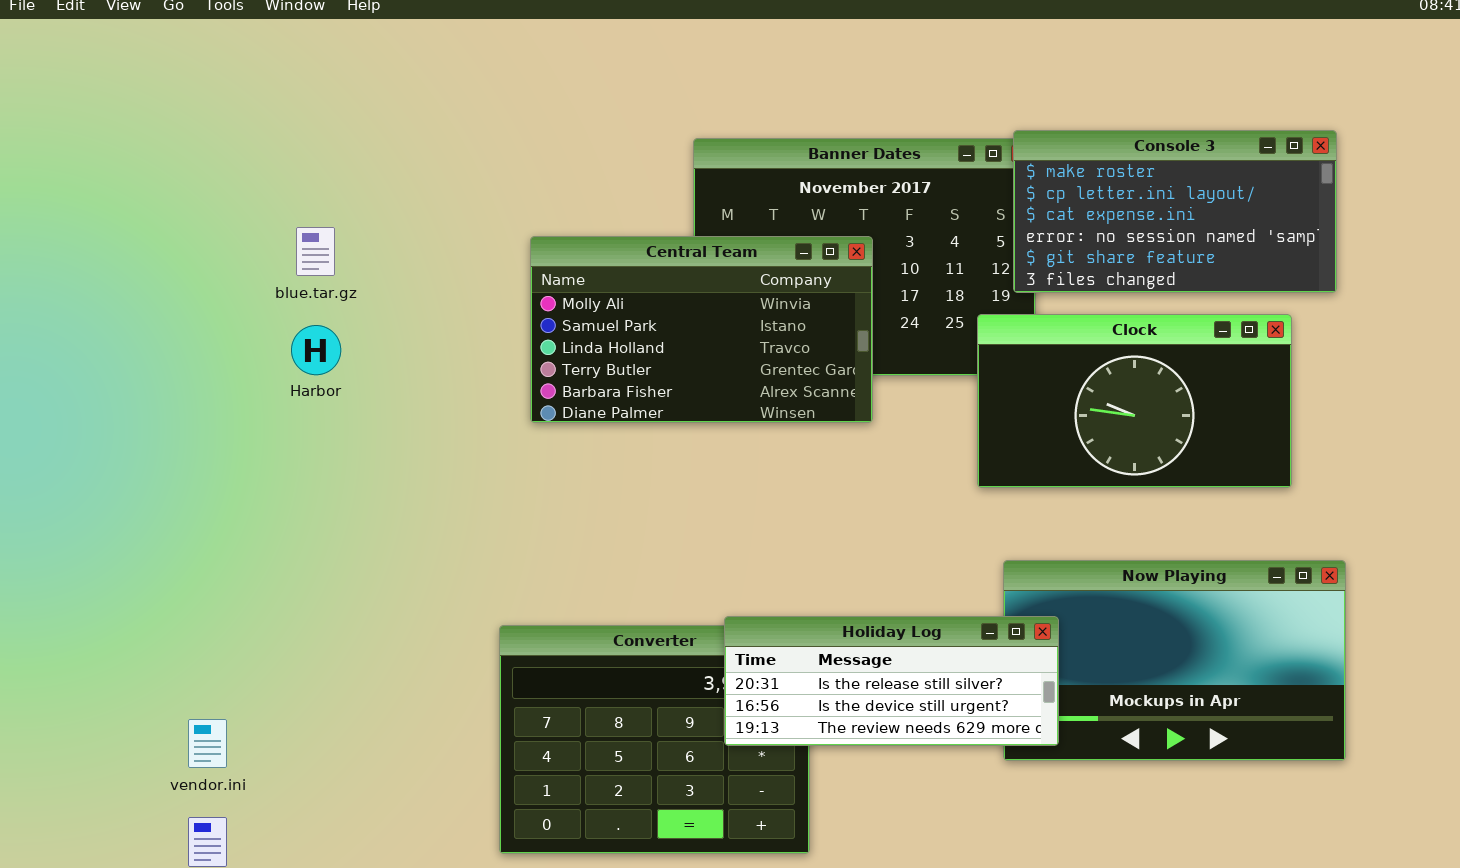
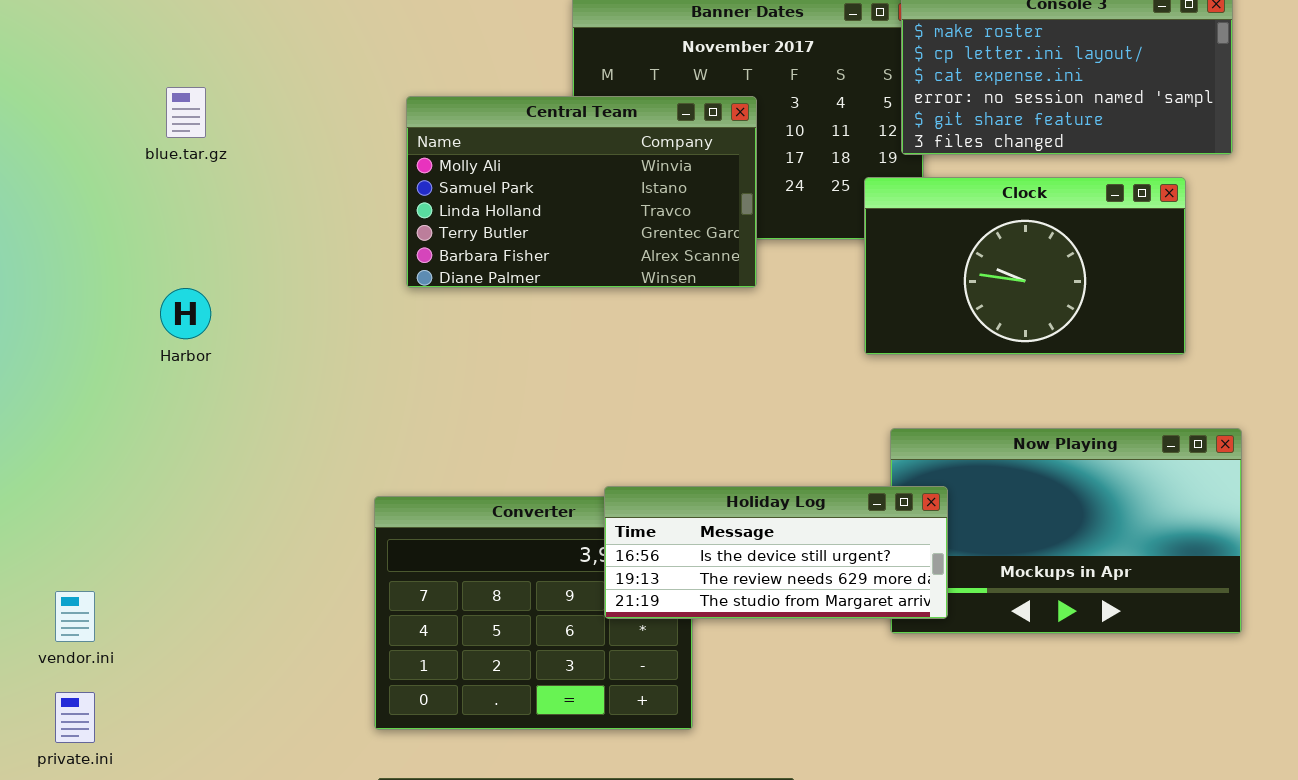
Harbor: [291,325,341,375] -> [160,288,211,339], moved
Holiday Log: [724,616,1059,746] -> [604,486,948,619], scrolled down 1 row

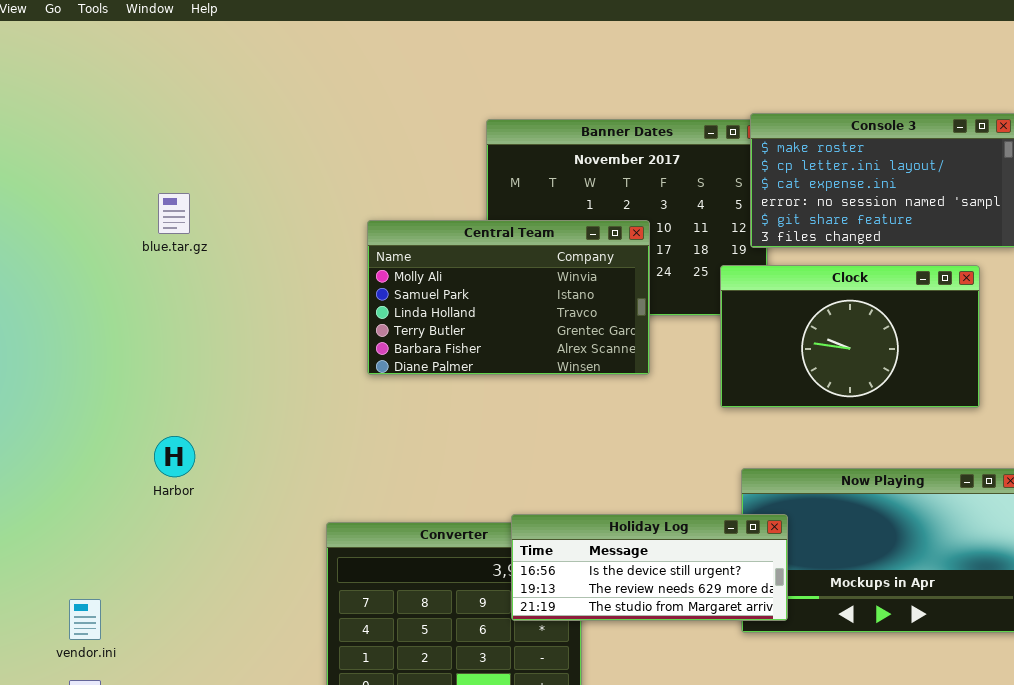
Central Team: [406,96,757,288] -> [367,220,650,375], moved
Harbor: [160,288,211,339] -> [154,436,195,477], moved

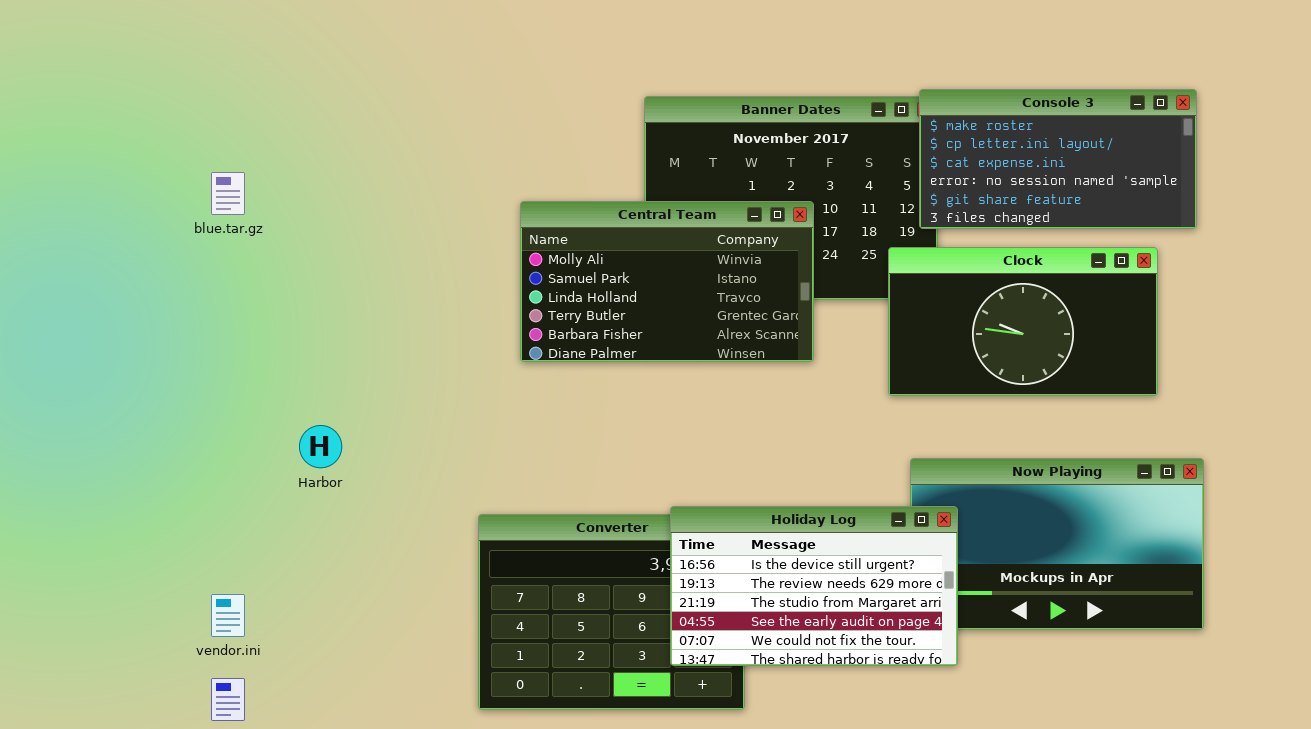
blue.tar.gz: [158,193,190,234] -> [211,172,245,215], moved
Holiday Log: [511,514,788,621] -> [670,506,958,666], resized

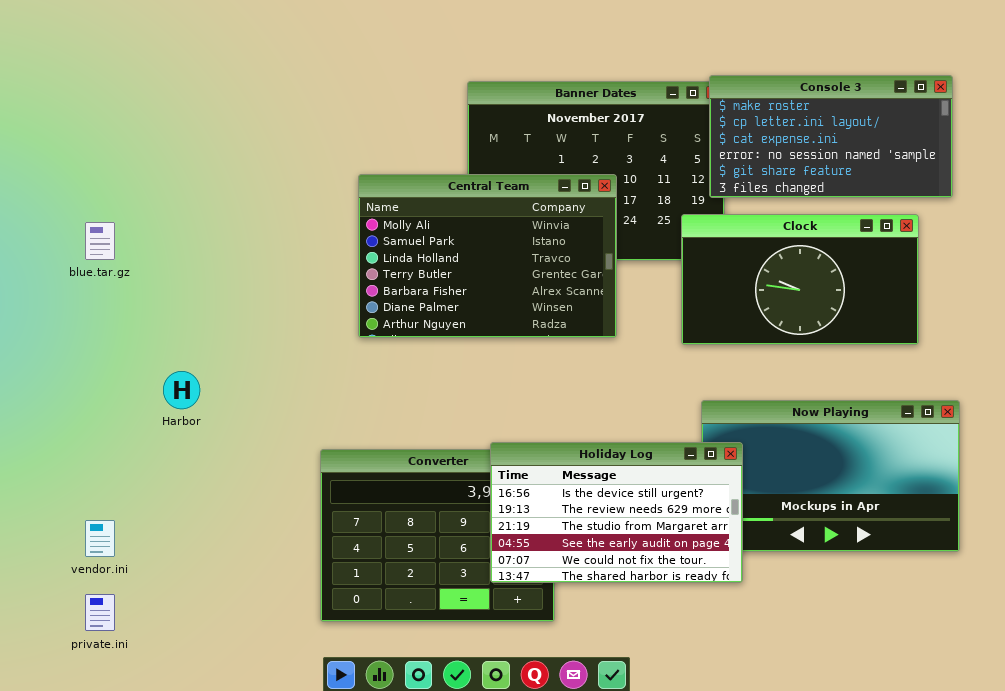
blue.tar.gz: [211,172,245,215] -> [85,222,115,260], moved
Central Team: [520,201,814,362] -> [358,174,617,338], resized

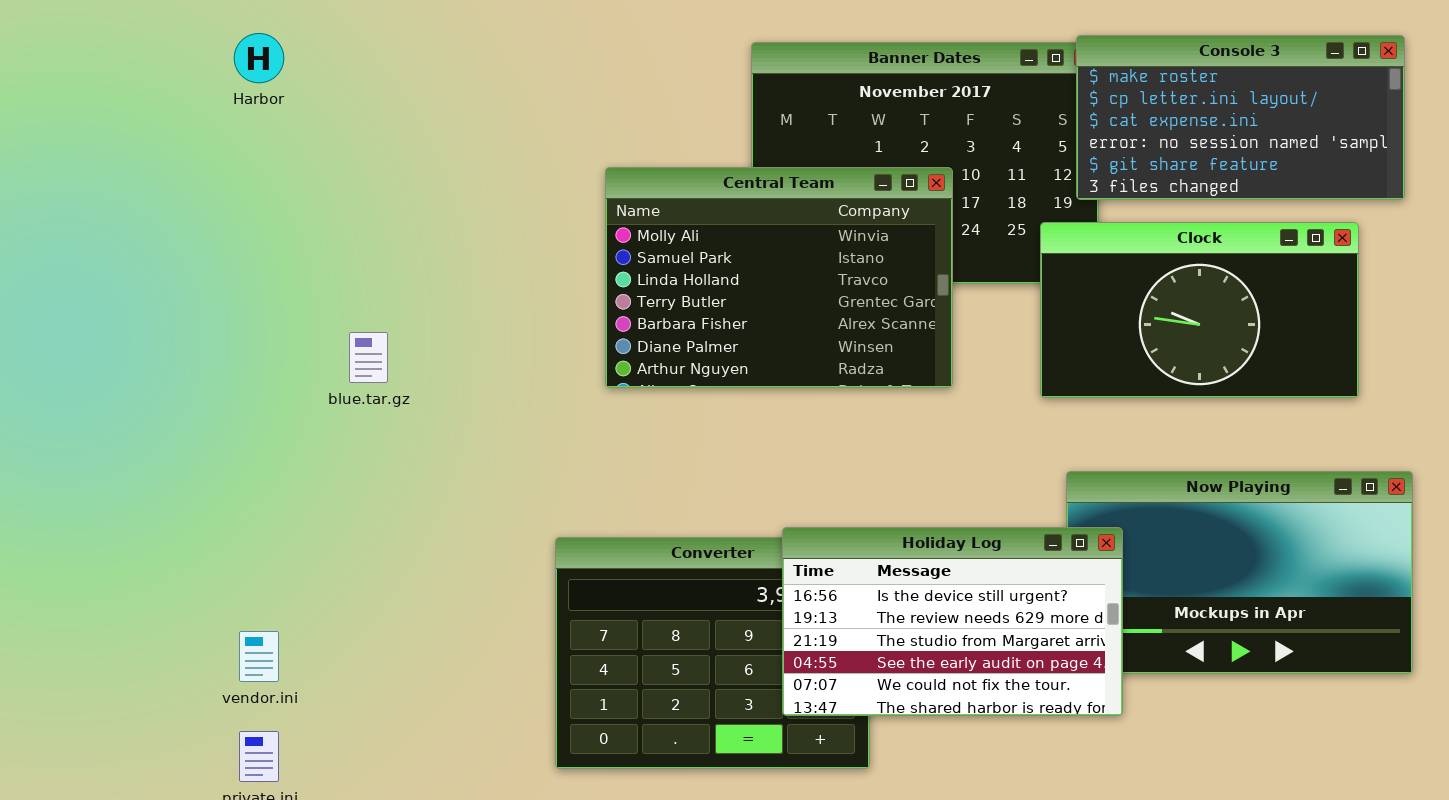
blue.tar.gz: [85,222,115,260] -> [349,332,388,383], moved
Harbor: [163,371,200,409] -> [234,33,284,83], moved

